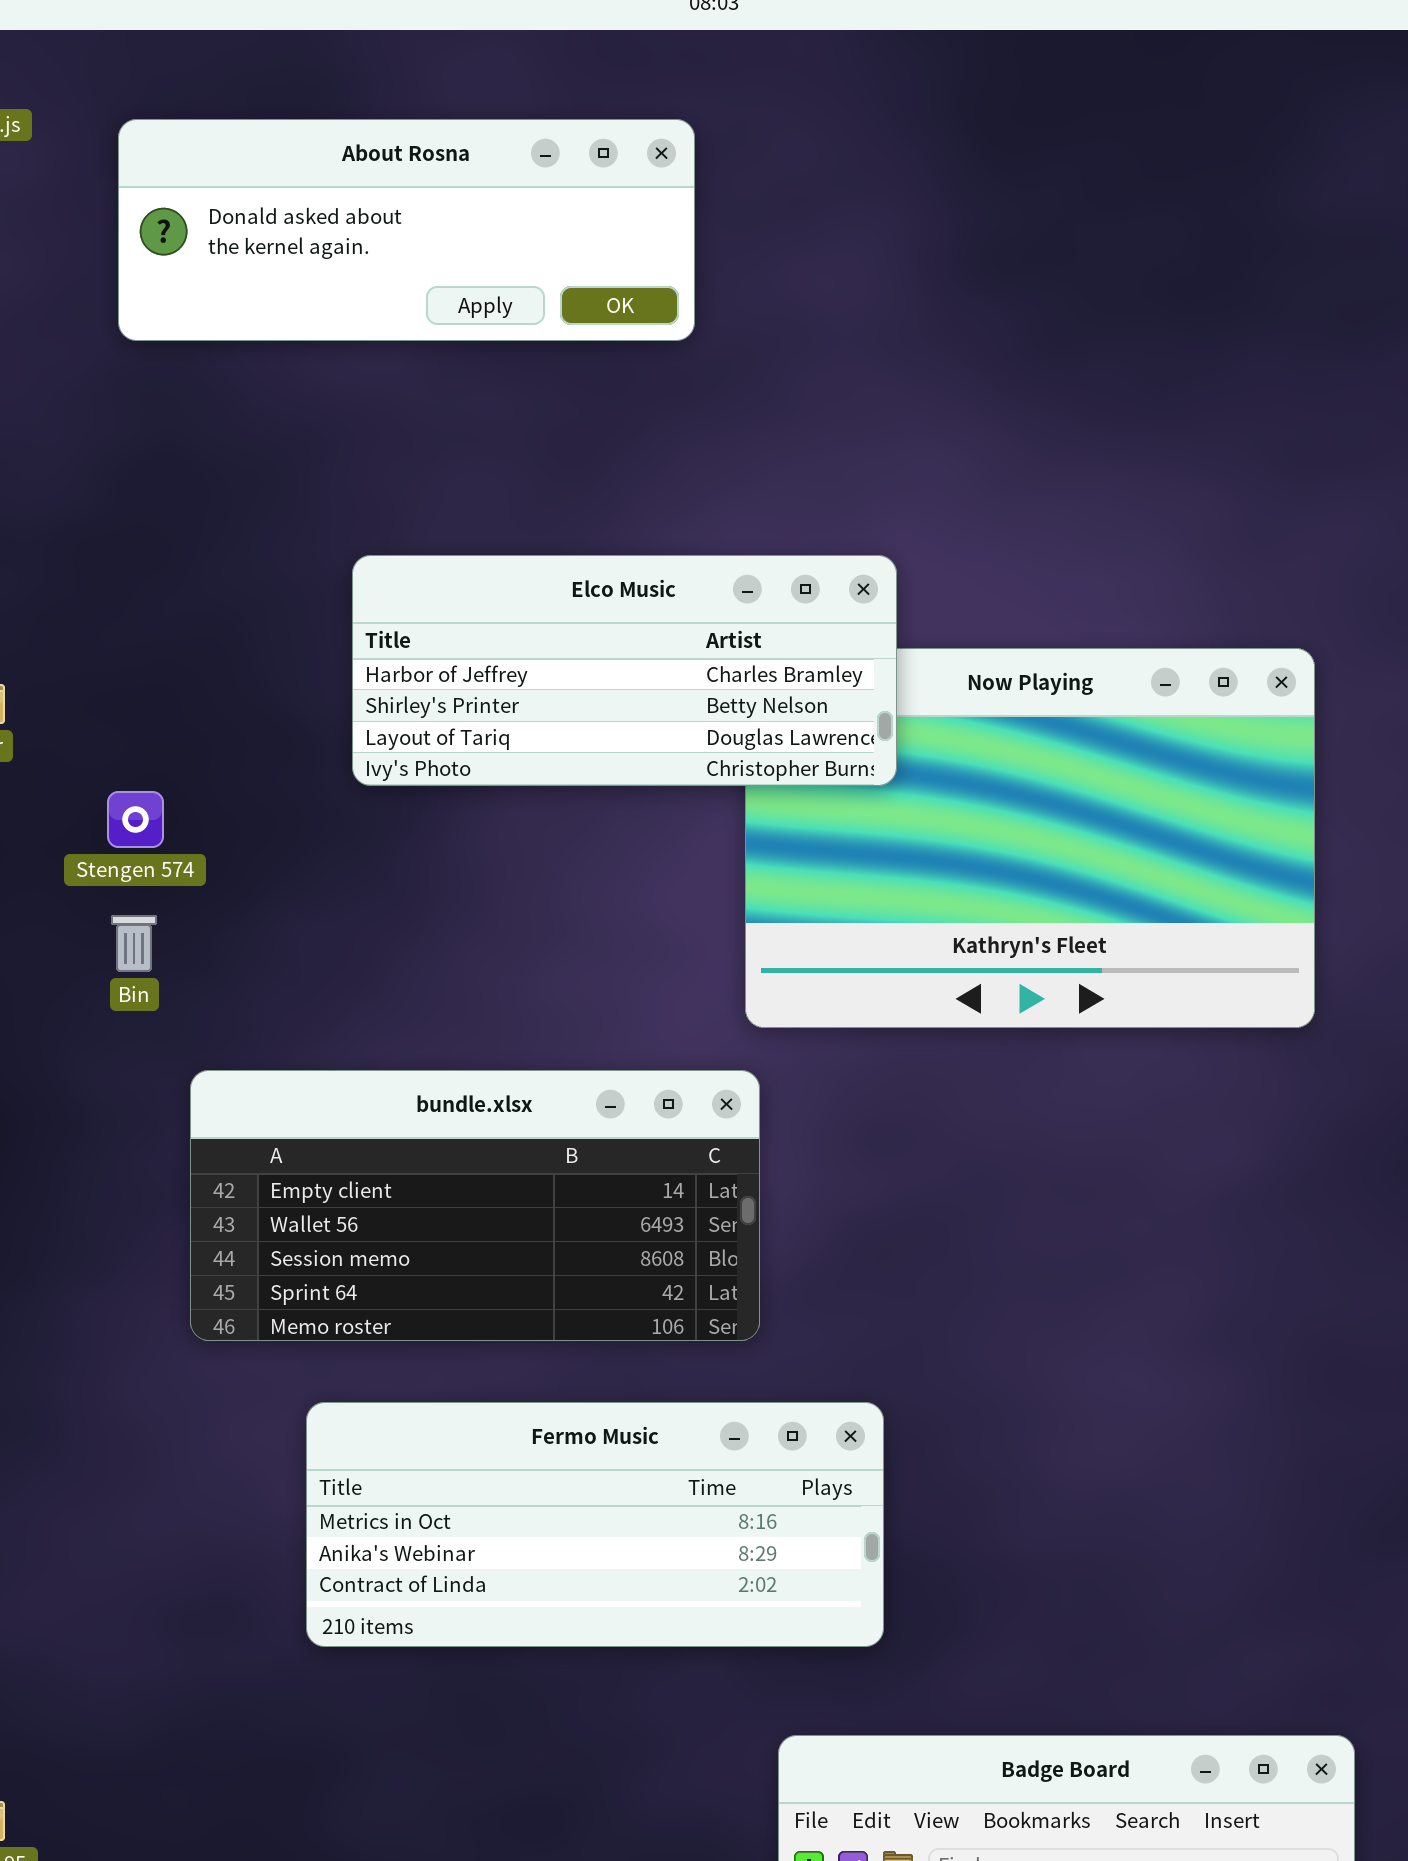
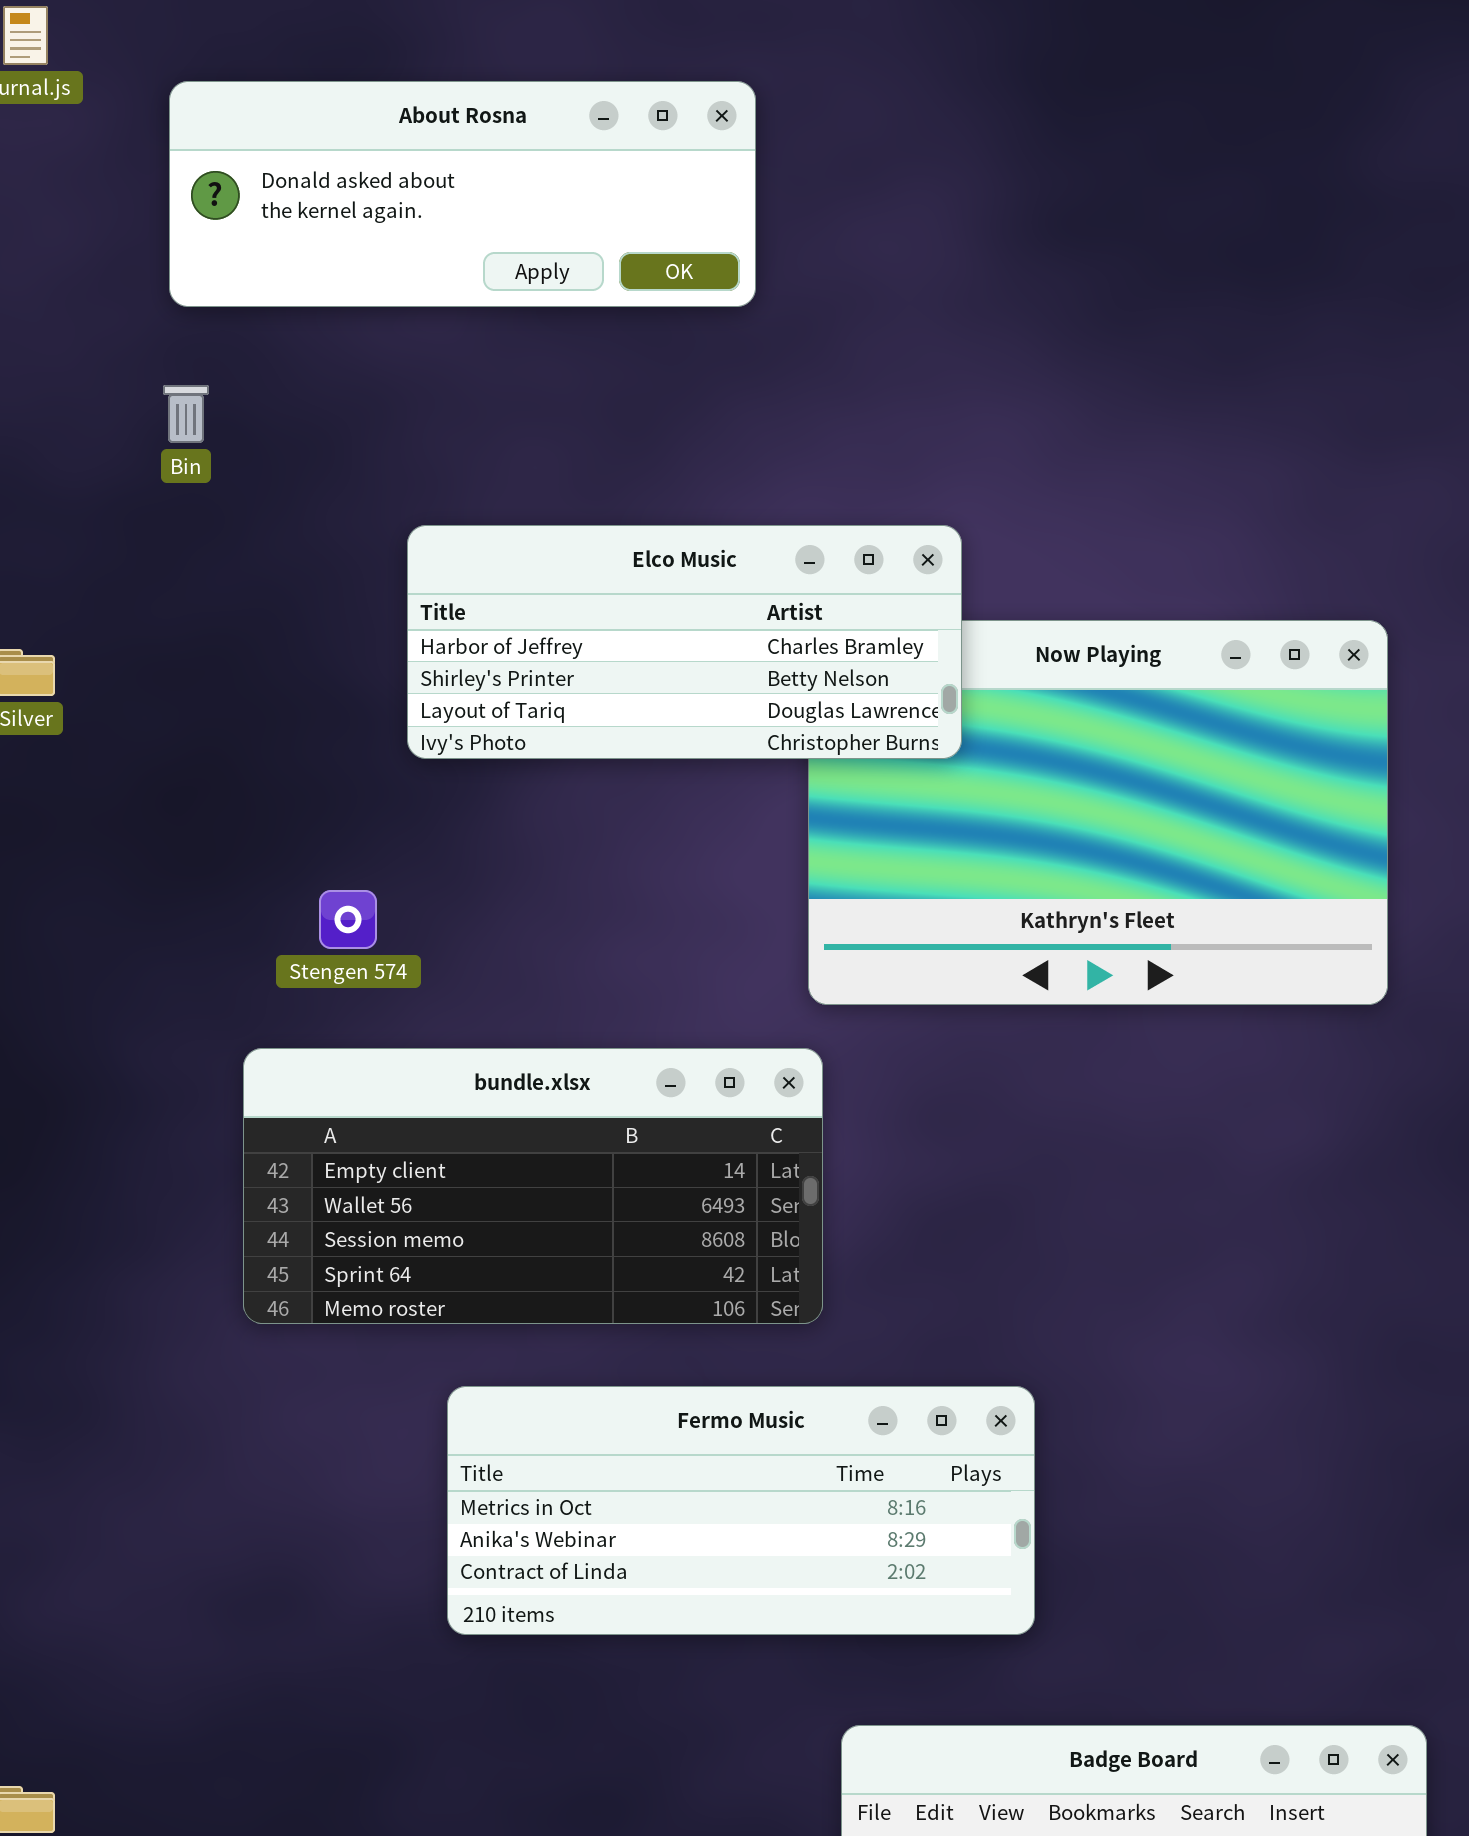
Stengen 574: [107,791,164,848] -> [319,890,377,949], moved
Bin: [111,915,157,972] -> [163,385,209,443], moved
Fermo Music: [306,1402,884,1647] -> [447,1386,1035,1635], moved

